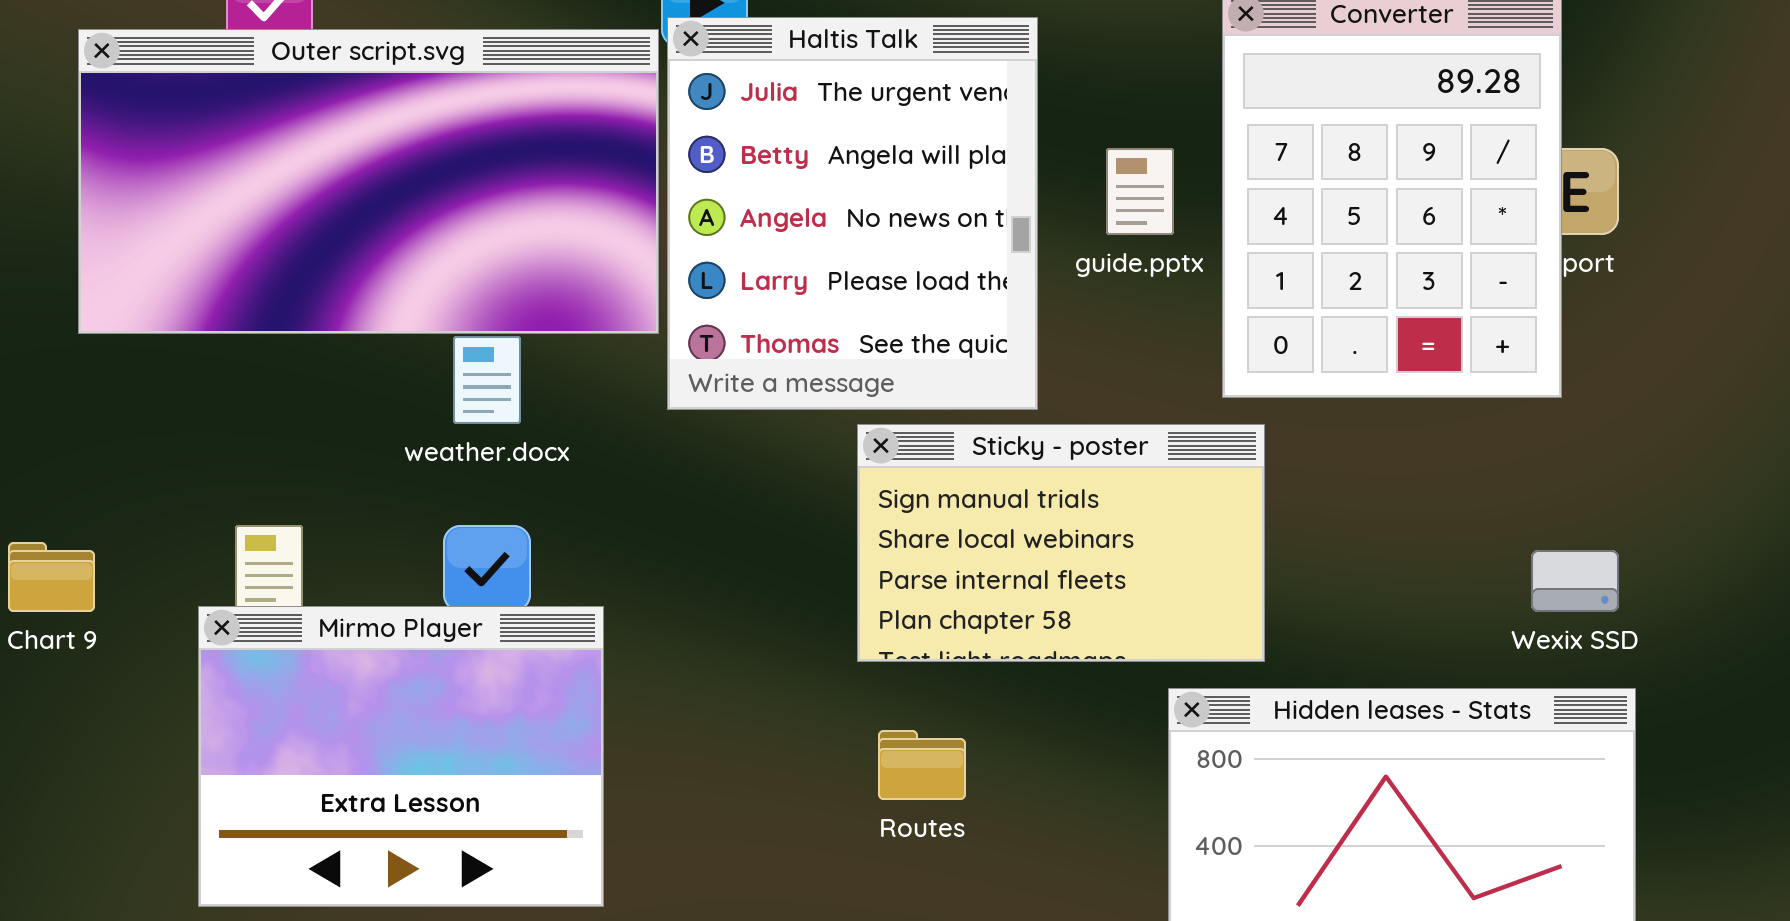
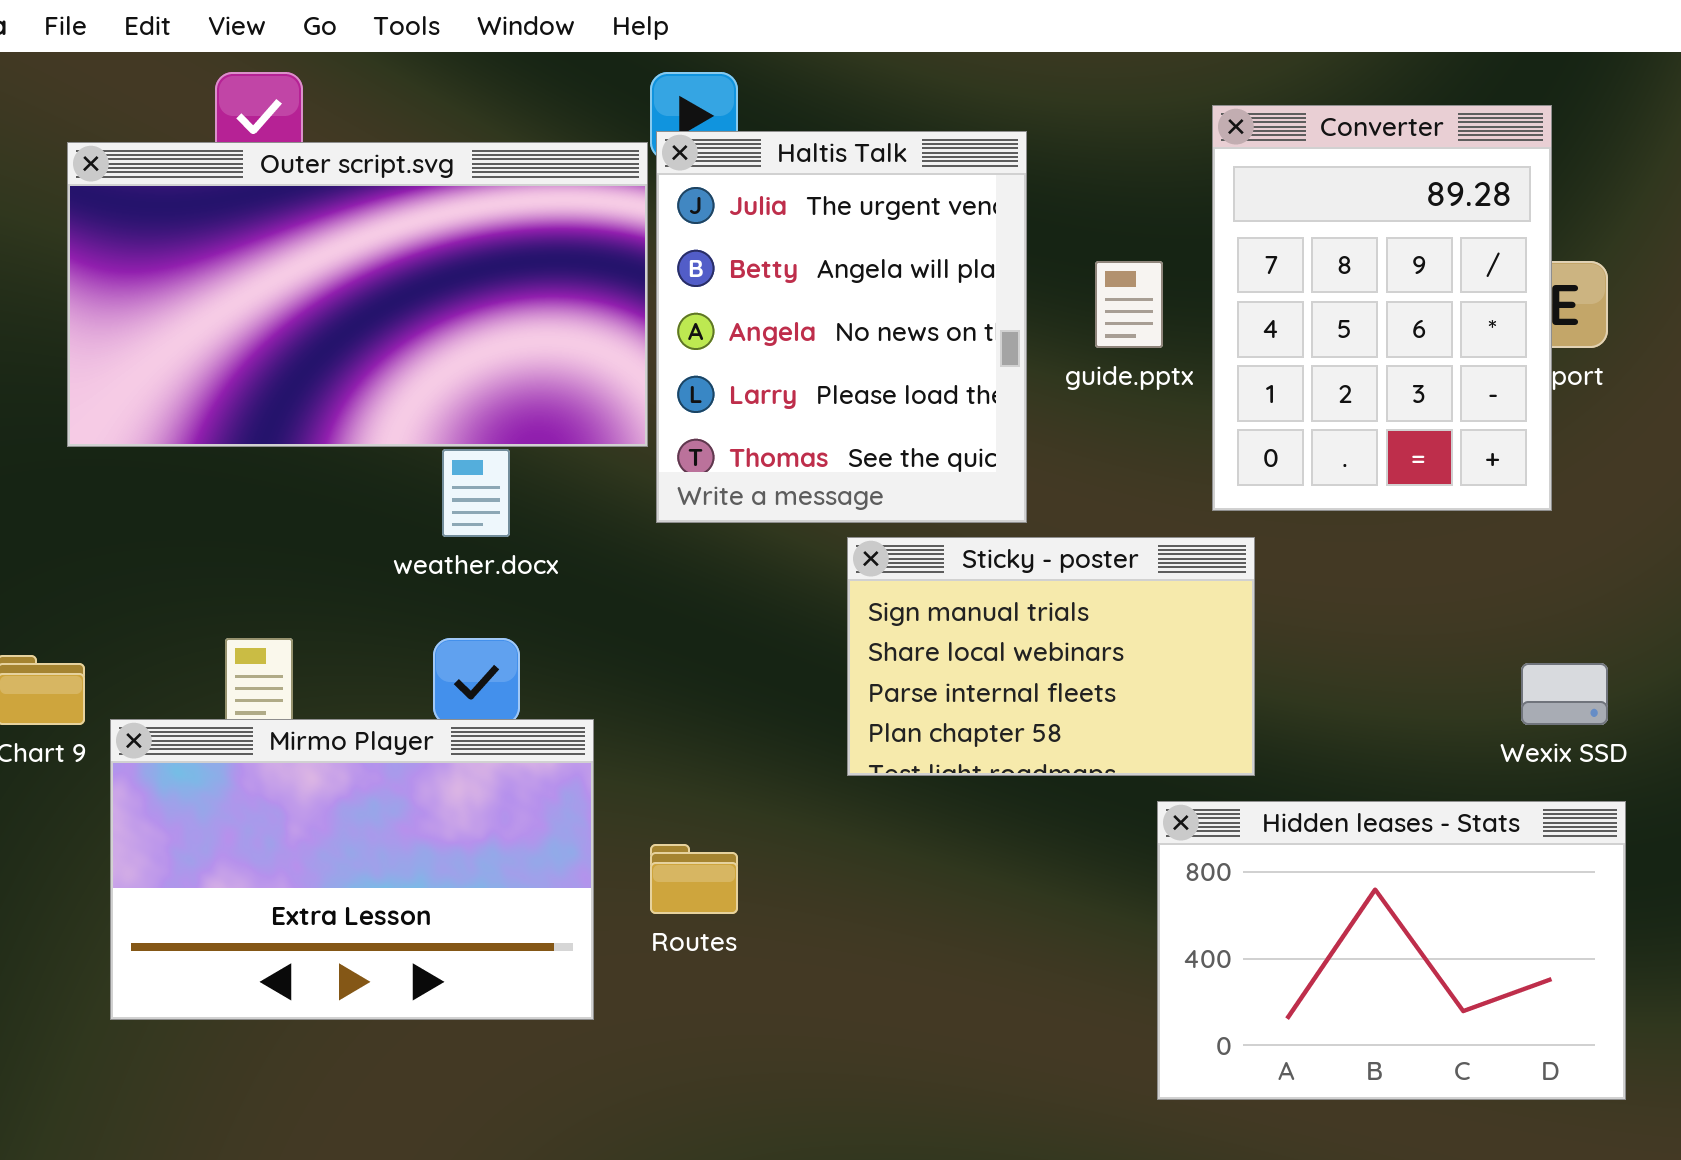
Mirmo Player: [198,606,604,907] -> [110,719,594,1020], resized
Routes: [878,730,966,800] -> [650,844,738,914], moved

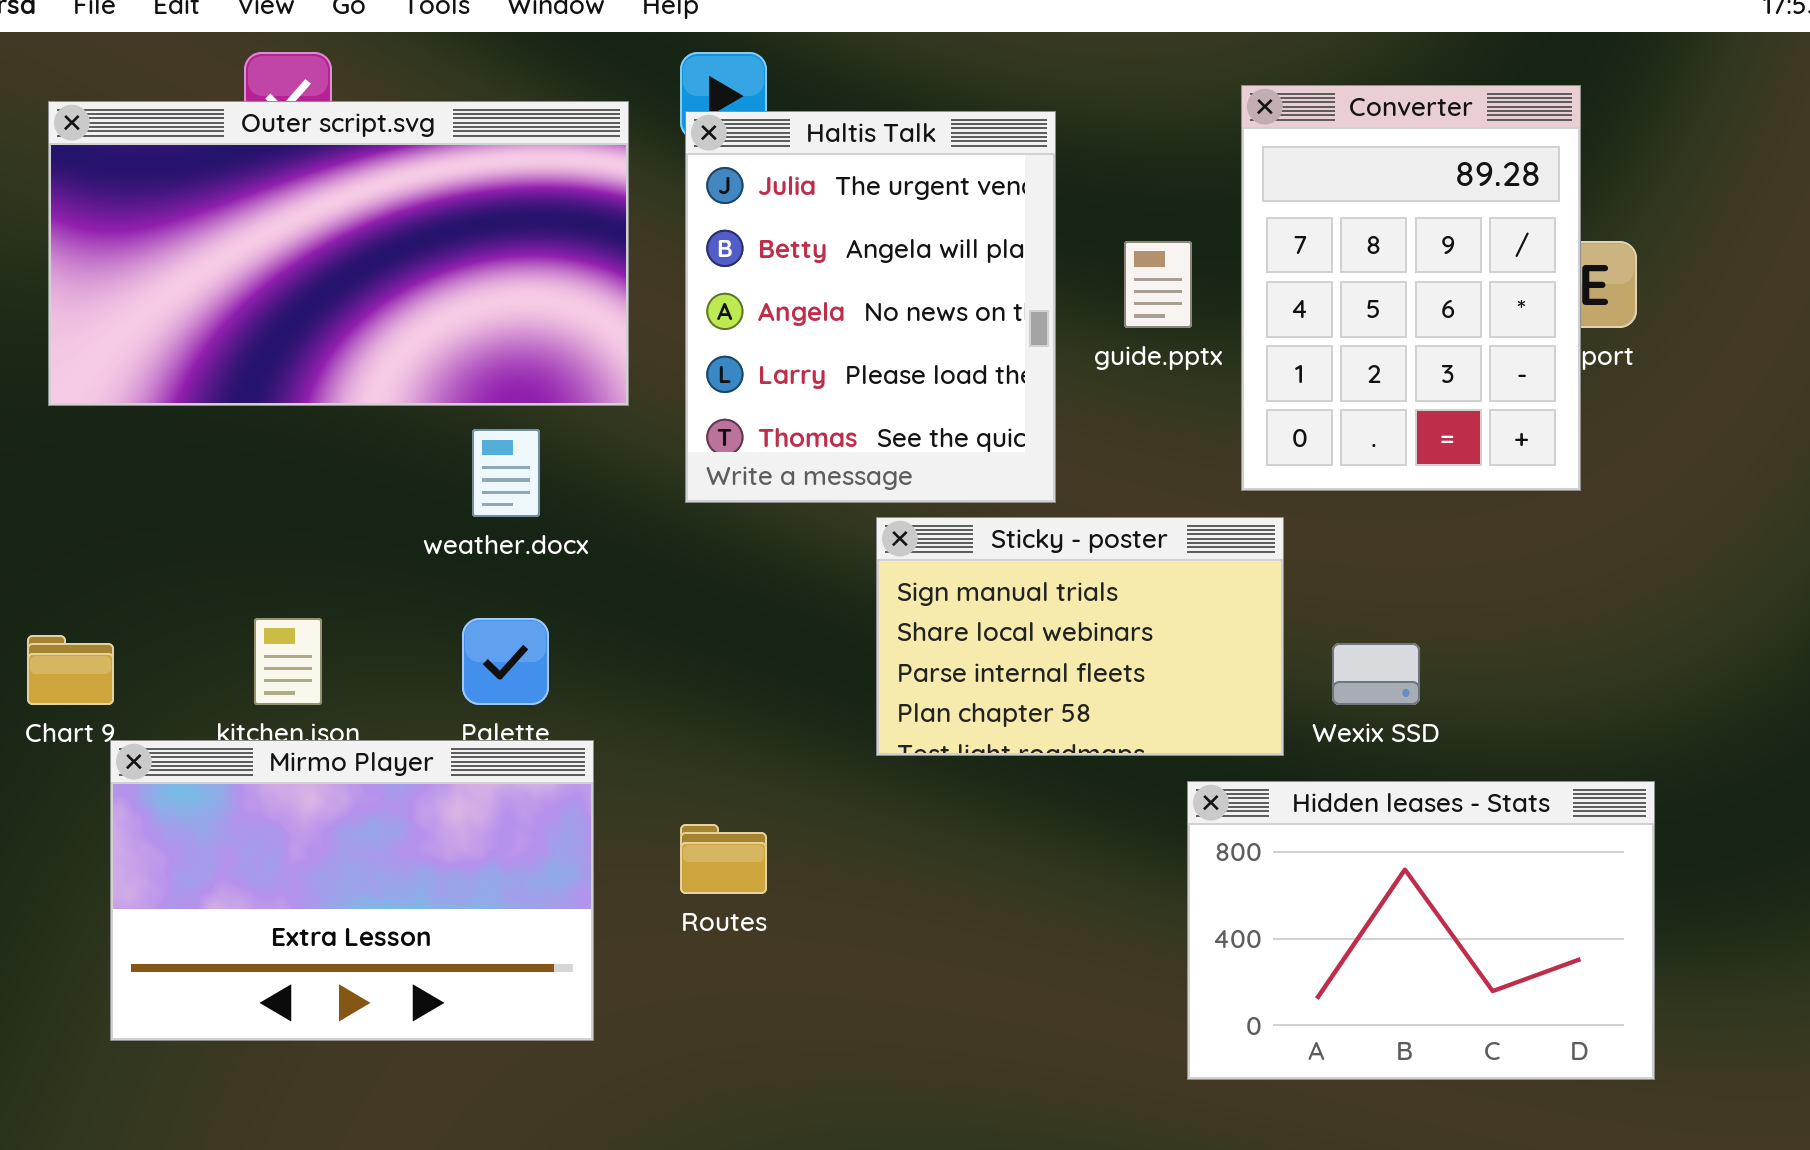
Outer script.svg: [67,142,648,447] -> [48,101,629,406], moved
Wexix SSD: [1521,663,1608,725] -> [1332,643,1420,705], moved
Mirmo Player: [110,719,594,1020] -> [110,740,594,1041], moved

